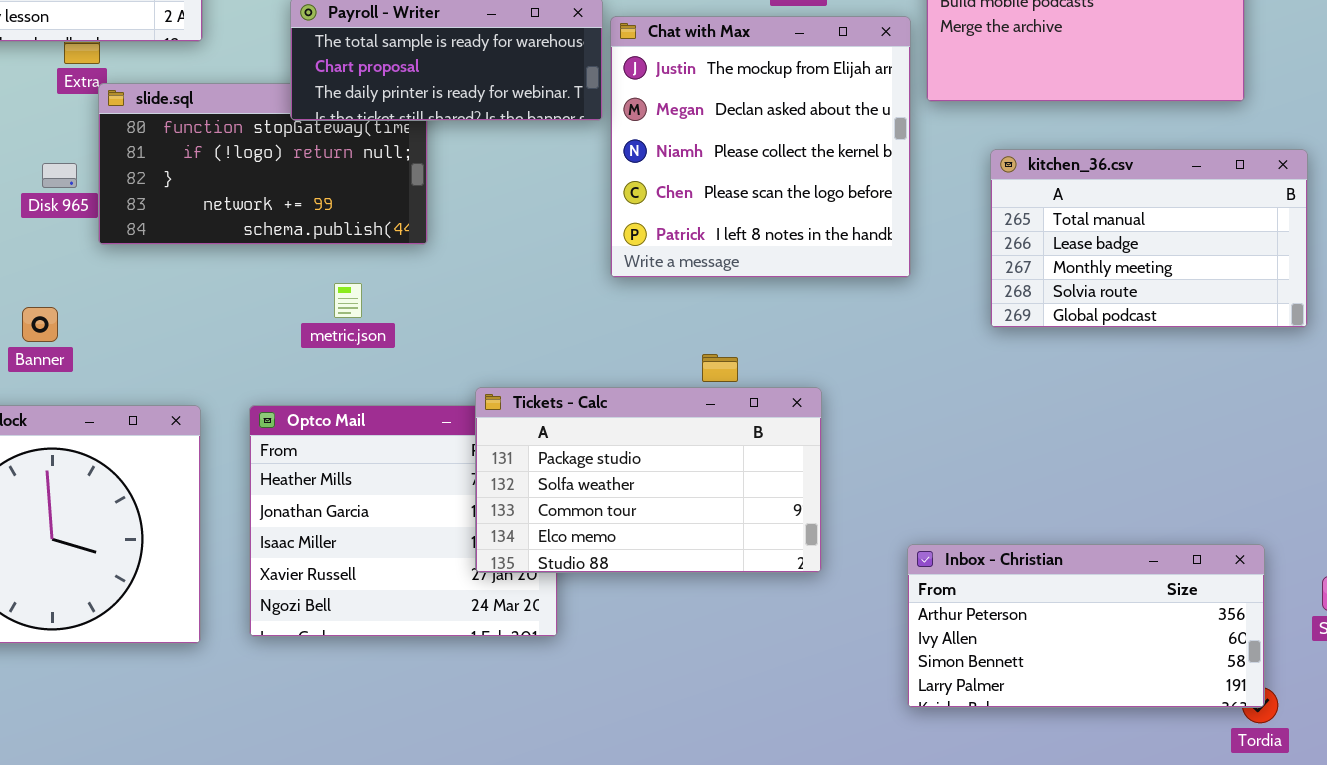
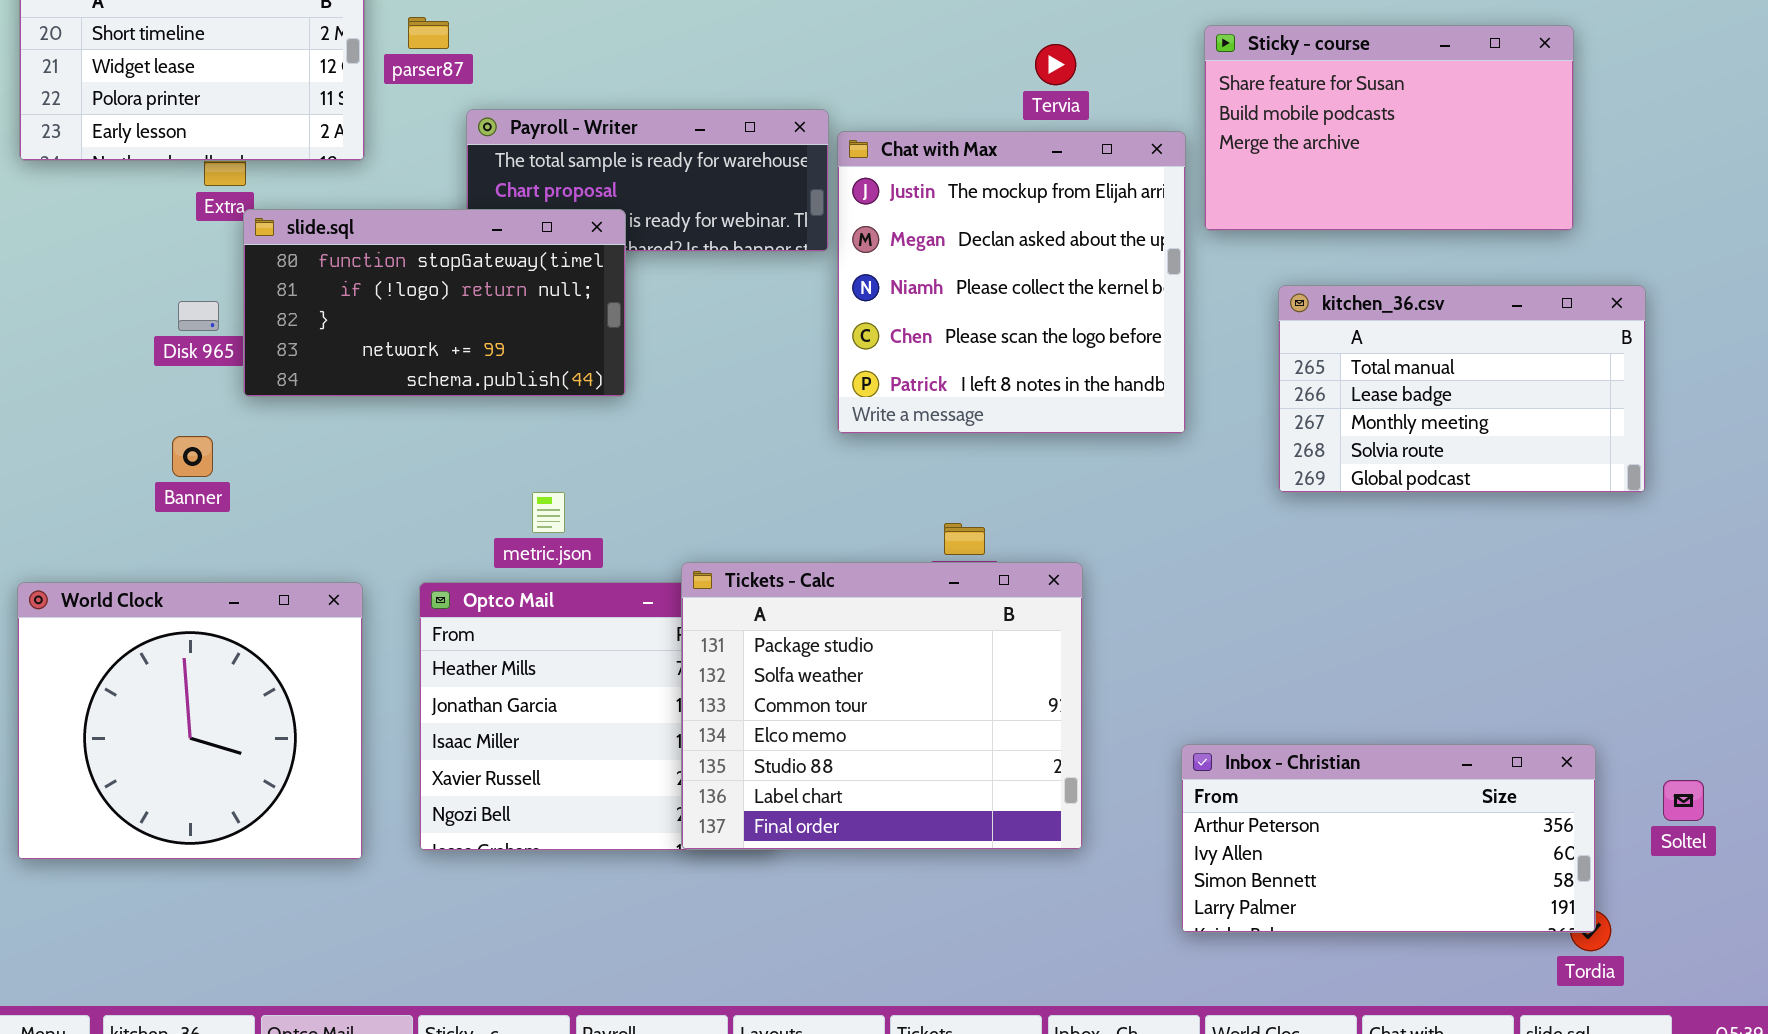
slide.sql: [98,83,428,245] -> [243,209,626,397], raised
metric.json: [334,283,362,318] -> [532,492,565,533], moved
Banner: [22,307,58,342] -> [172,436,213,477], moved
Tickets - Calc: [475,387,822,573] -> [681,562,1083,850], resized

